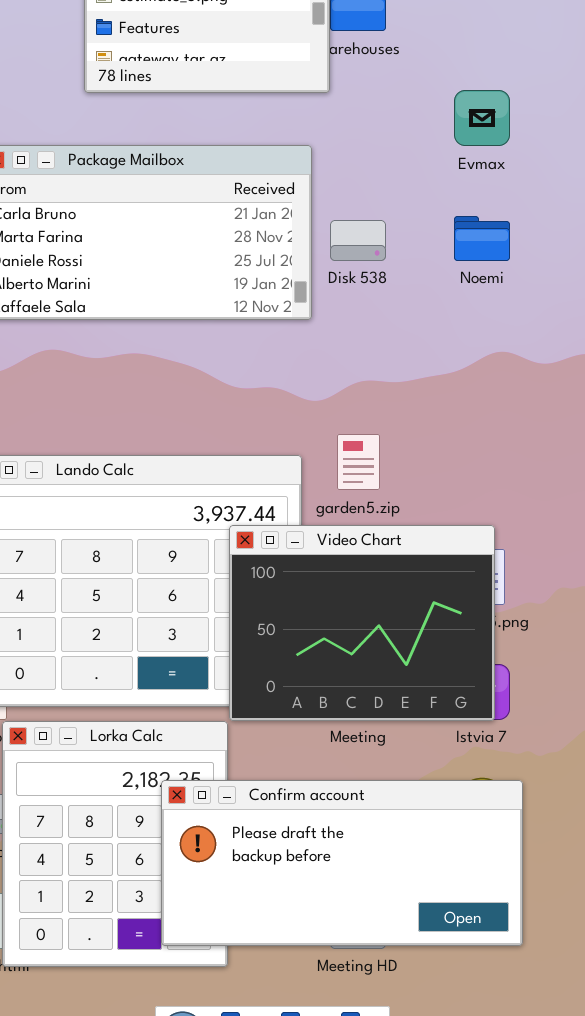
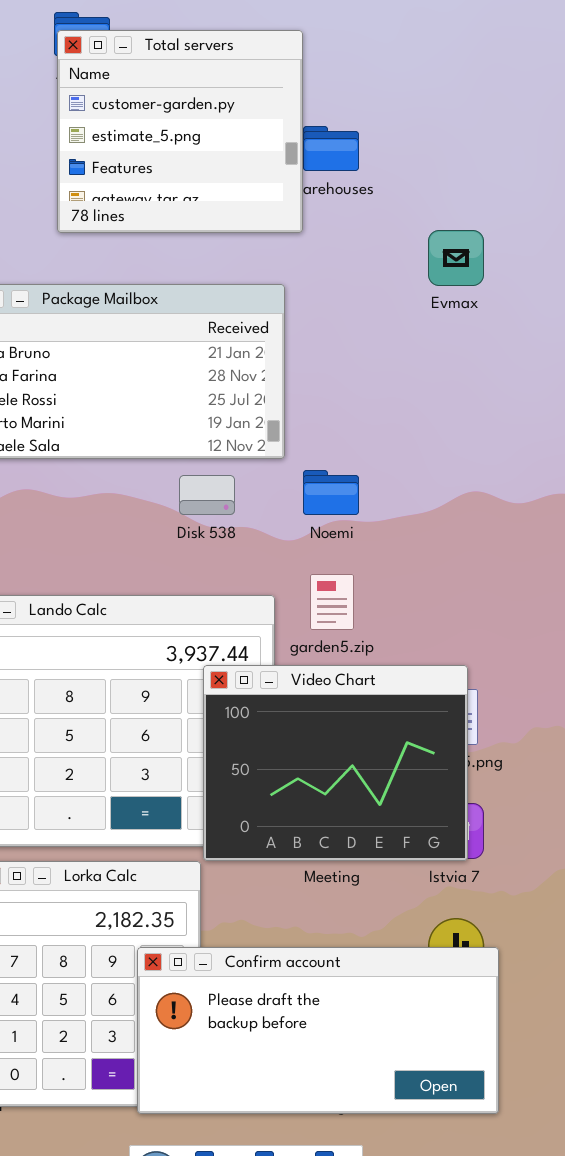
Noemi: [454,216,510,261] -> [303,470,359,515], moved
Disk 538: [330,220,386,261] -> [179,475,235,515], moved
Confirm account: [161,780,523,946] -> [137,947,499,1114], moved

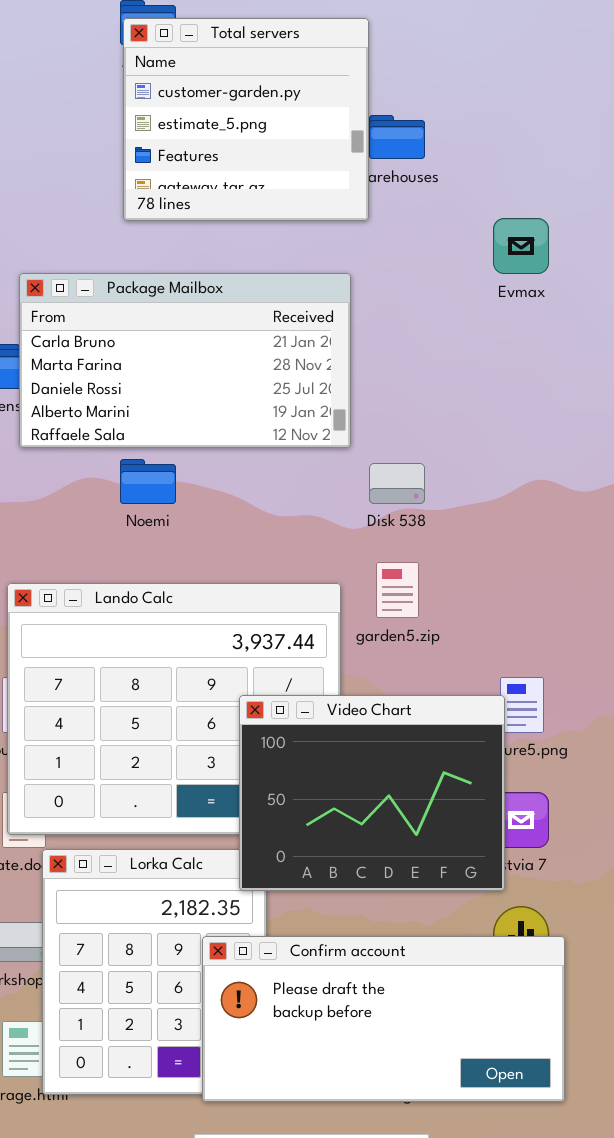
Noemi: [303,470,359,515] -> [120,459,176,504], moved
Disk 538: [179,475,235,515] -> [369,463,425,504], moved
Video Chart: [203,665,468,861] -> [239,695,505,891], moved

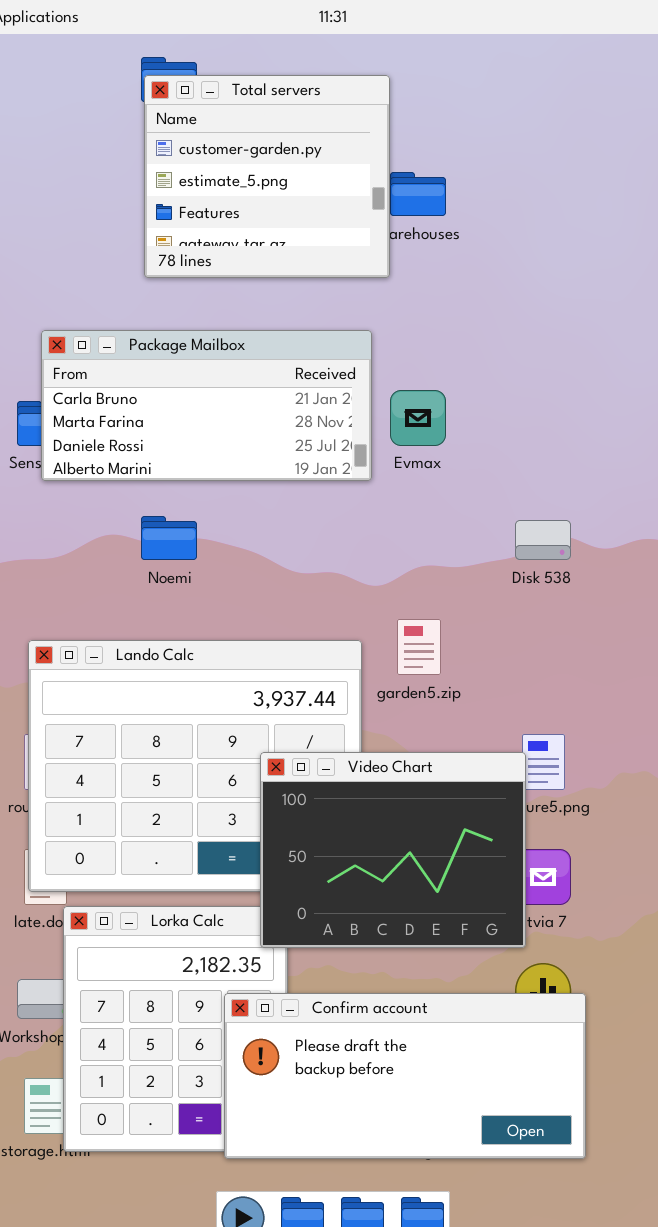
Evmax: [493,218,549,274] -> [390,390,446,446], moved
Package Mailbox: [19,273,351,448] -> [41,330,372,481], resized
Disk 538: [369,463,425,504] -> [515,520,571,560], moved

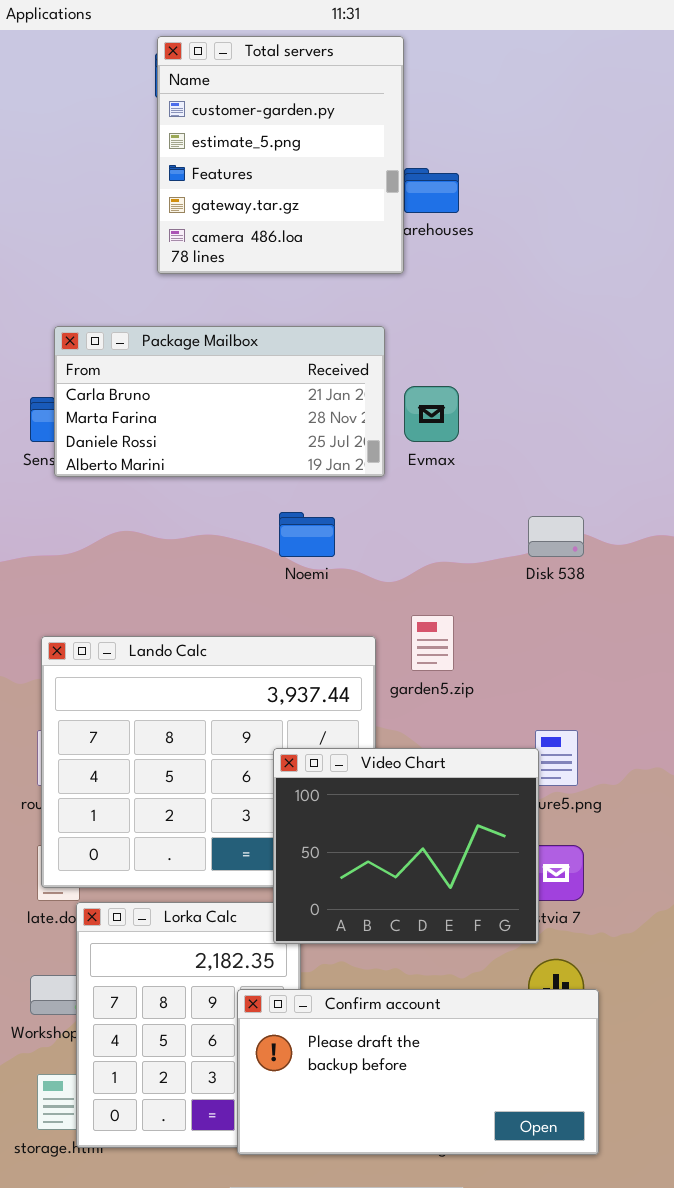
Total servers: [144,75,390,278] -> [157,36,404,274], resized
Noemi: [141,516,197,560] -> [279,512,335,557], moved

